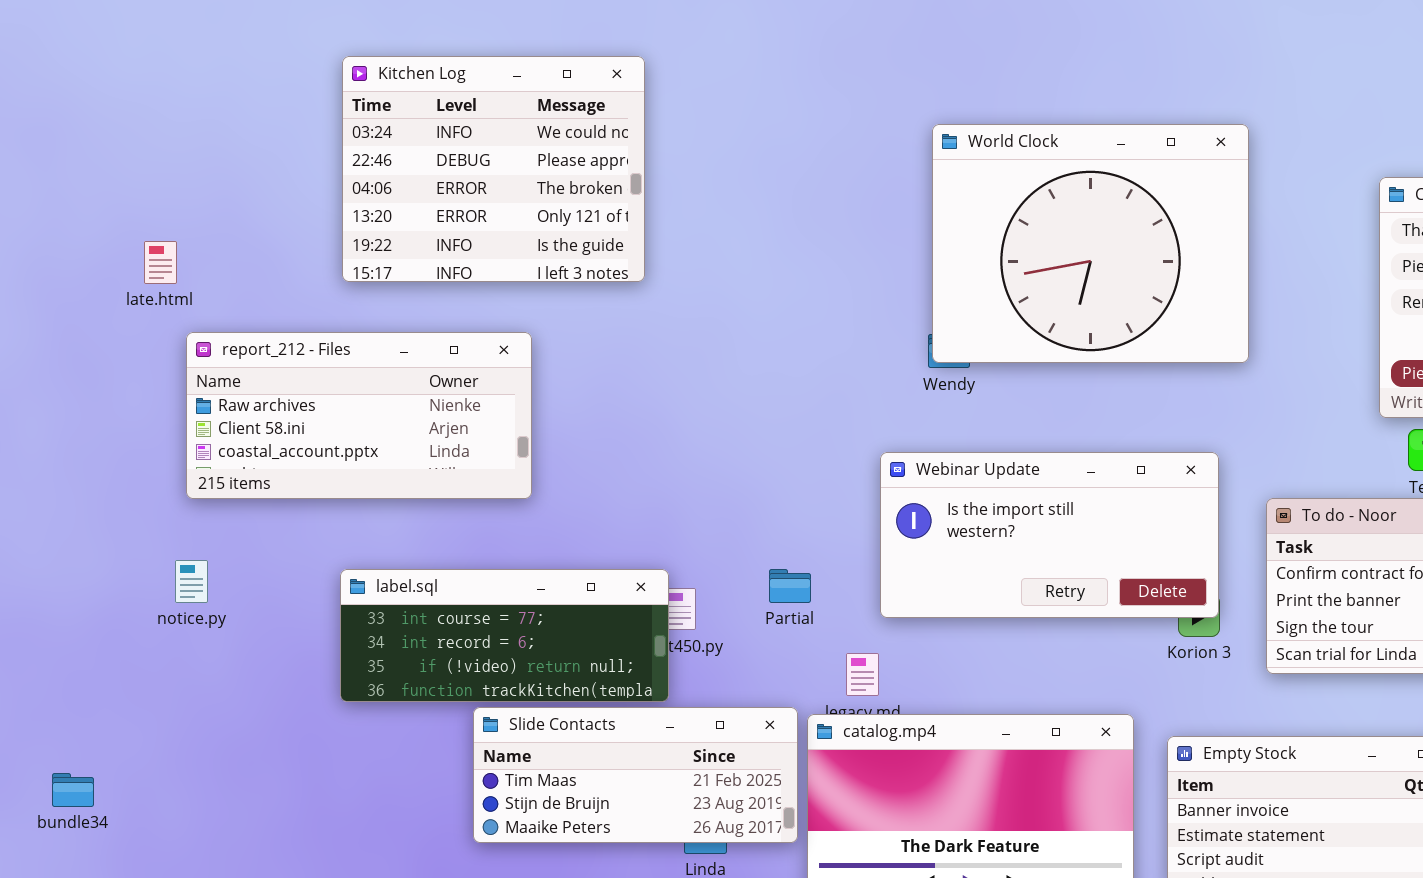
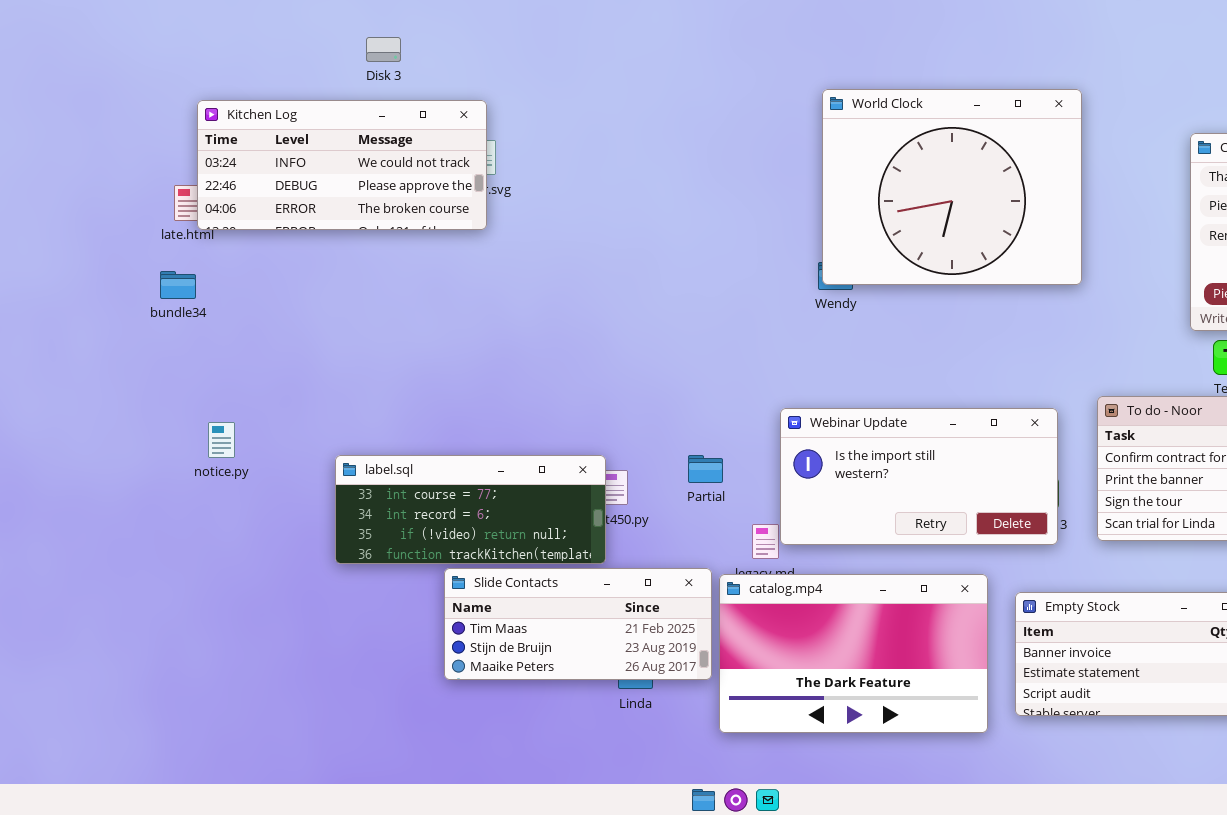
Kitchen Log: [342,56,645,282] -> [197,100,487,230], moved, resized
report_212 - Files: [186,332,532,499] -> none, closed
Webinar Update: [880,452,1219,618] -> [780,408,1058,545], moved
notice.py: [175,560,208,603] -> [208,422,235,458], moved
bundle34: [52,773,94,807] -> [160,271,196,299], moved

